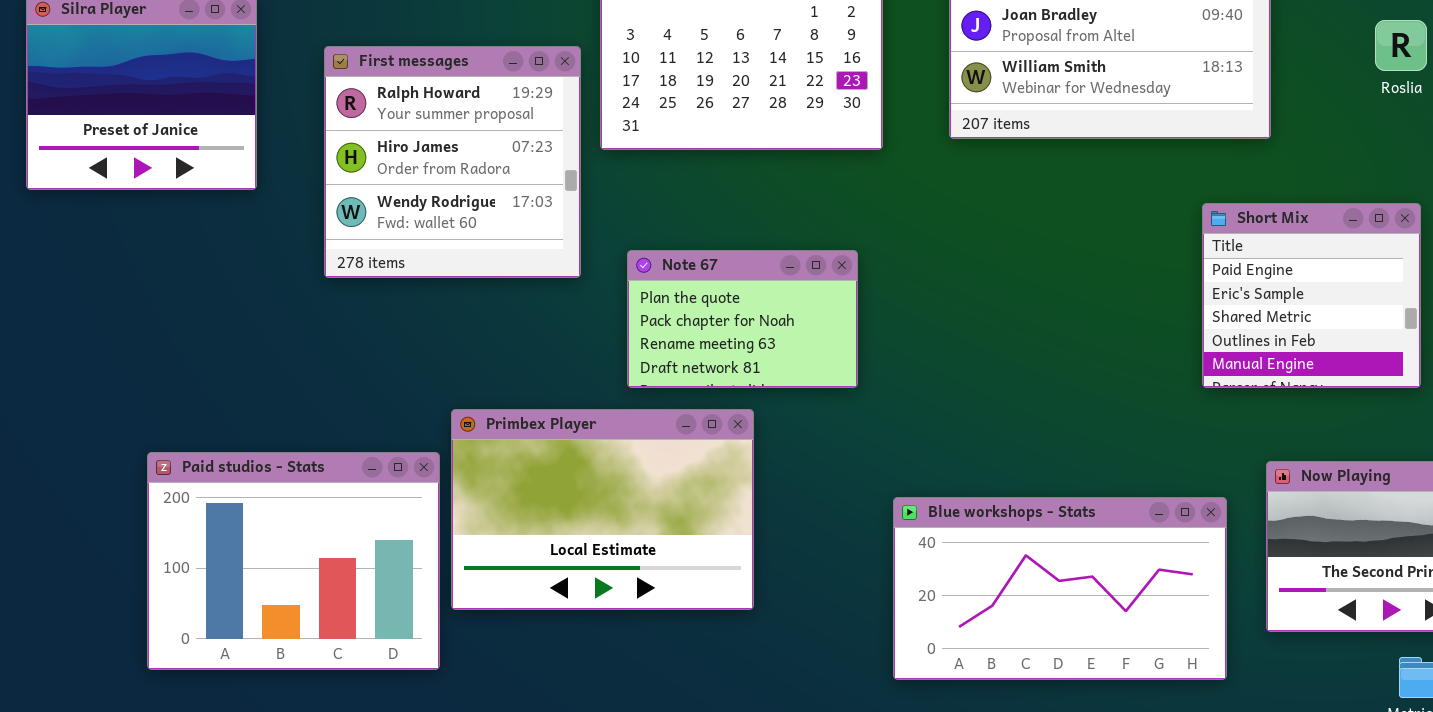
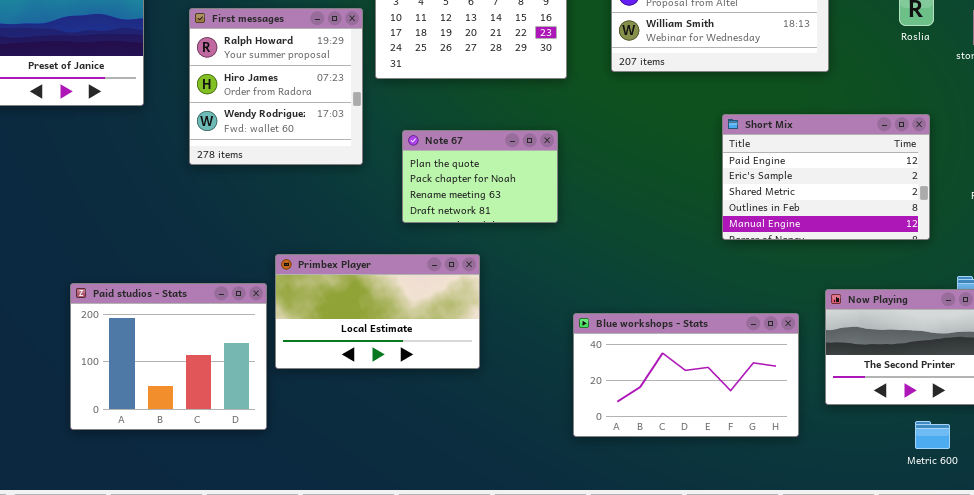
Short Mix: [1202,203,1421,388] -> [722,114,930,240], resized
Note 67: [627,250,858,388] -> [402,130,558,223], moved
Primbex Player: [451,409,754,610] -> [275,254,480,369], resized

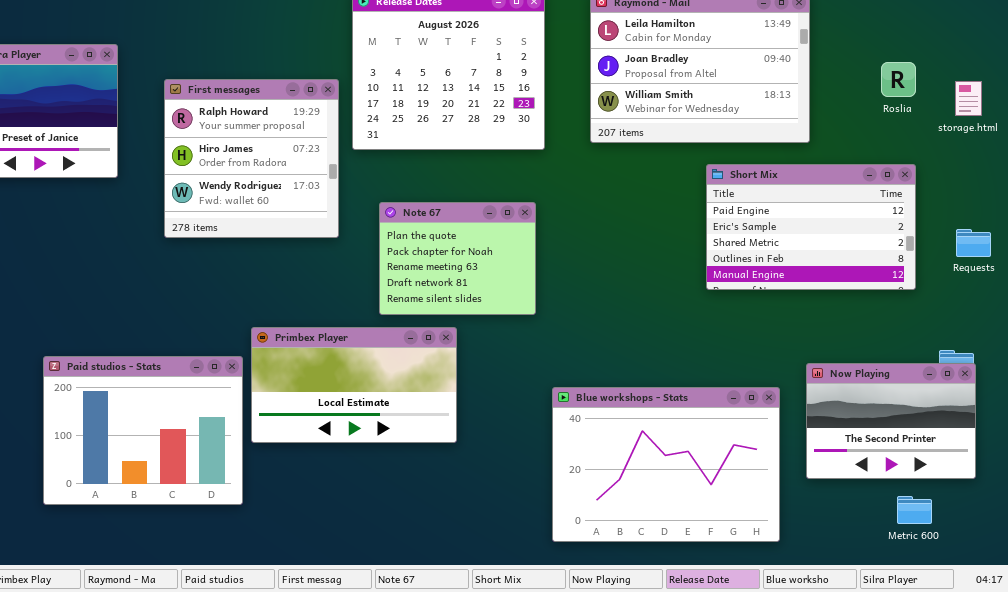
Short Mix: [722,114,930,240] -> [706,164,916,290], moved
Note 67: [402,130,558,223] -> [379,202,536,315], resized
Blue workshops - Stats: [573,313,799,437] -> [552,387,780,542], resized

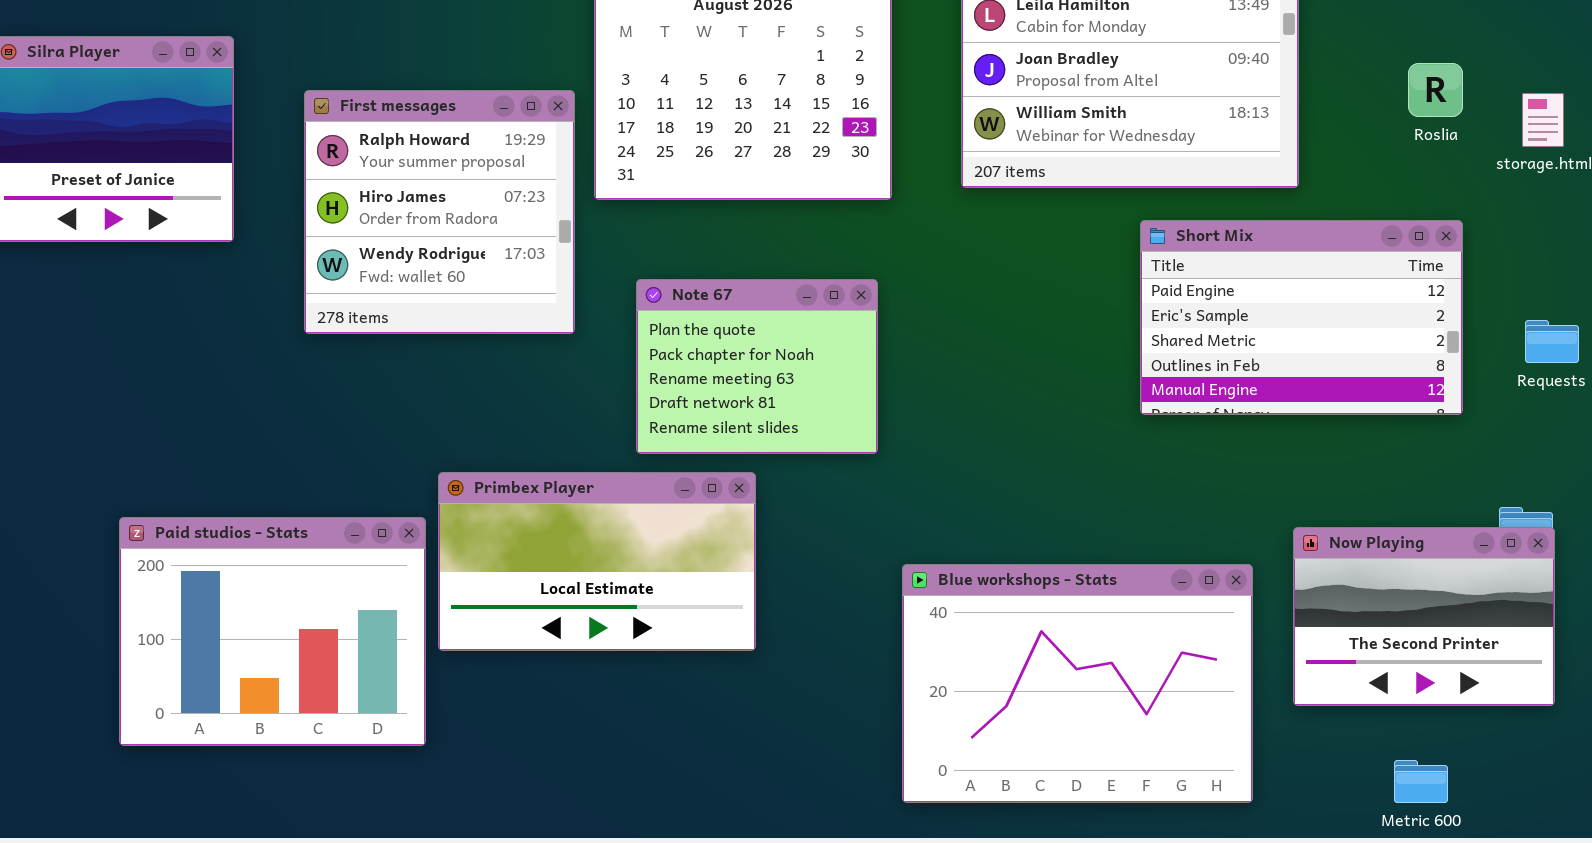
Metric 600: [897,496,932,524] -> [1394,760,1448,803], moved

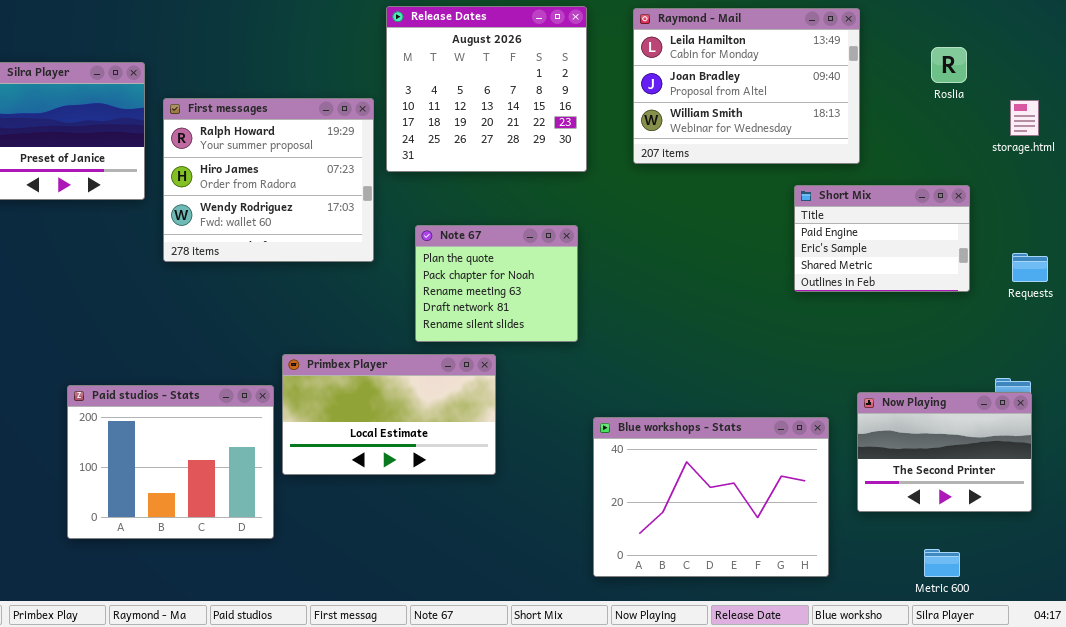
Roslia: [1408,63,1463,117] -> [931,47,967,83], moved
First messages: [304,90,575,334] -> [163,98,374,262], resized
Short Mix: [1140,220,1463,415] -> [794,185,970,292], resized

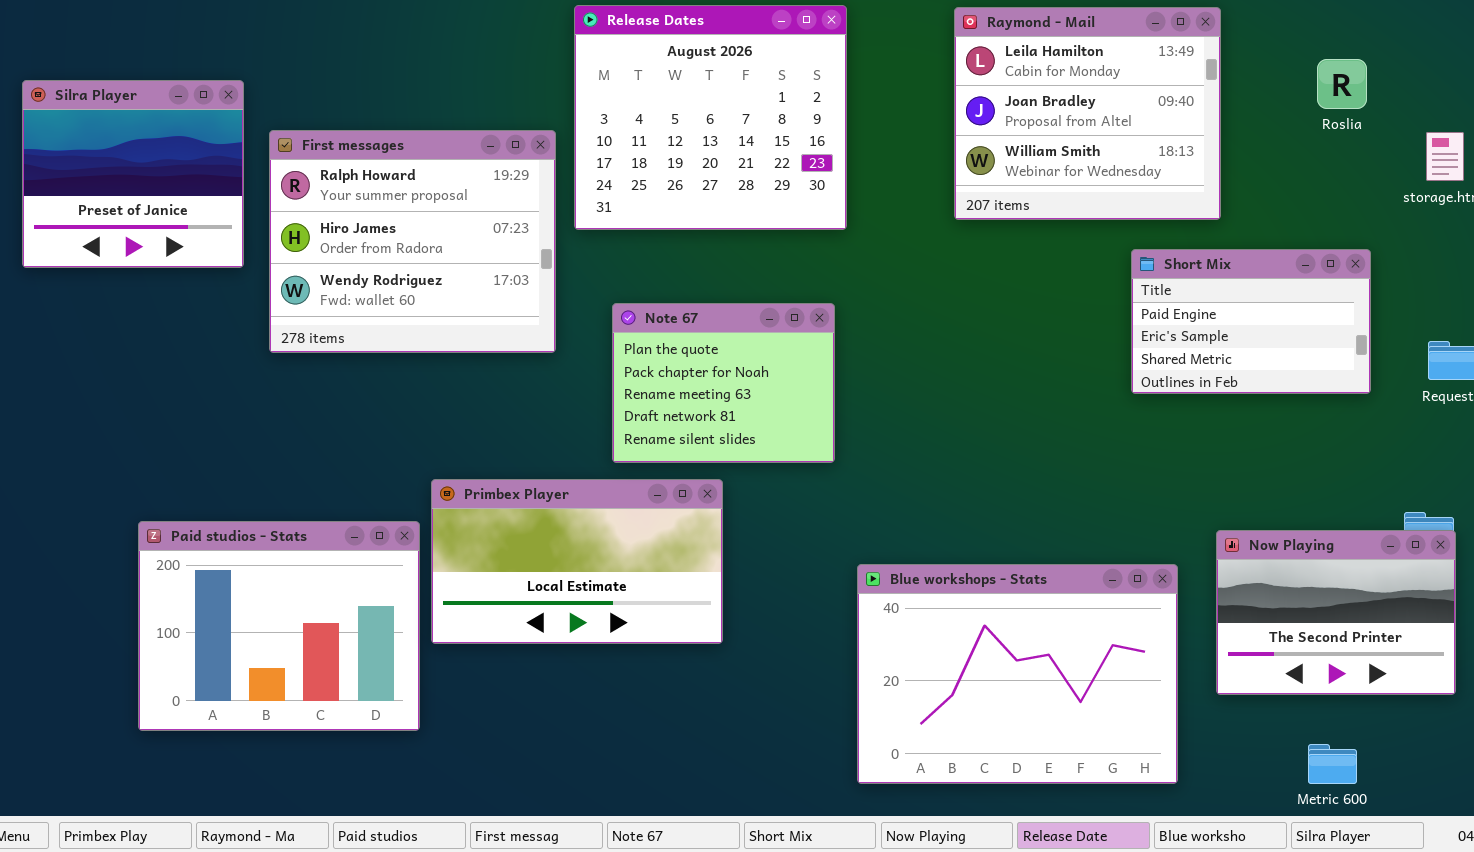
Raymond - Mail: [633,8,860,164] -> [954,7,1221,220], resized

